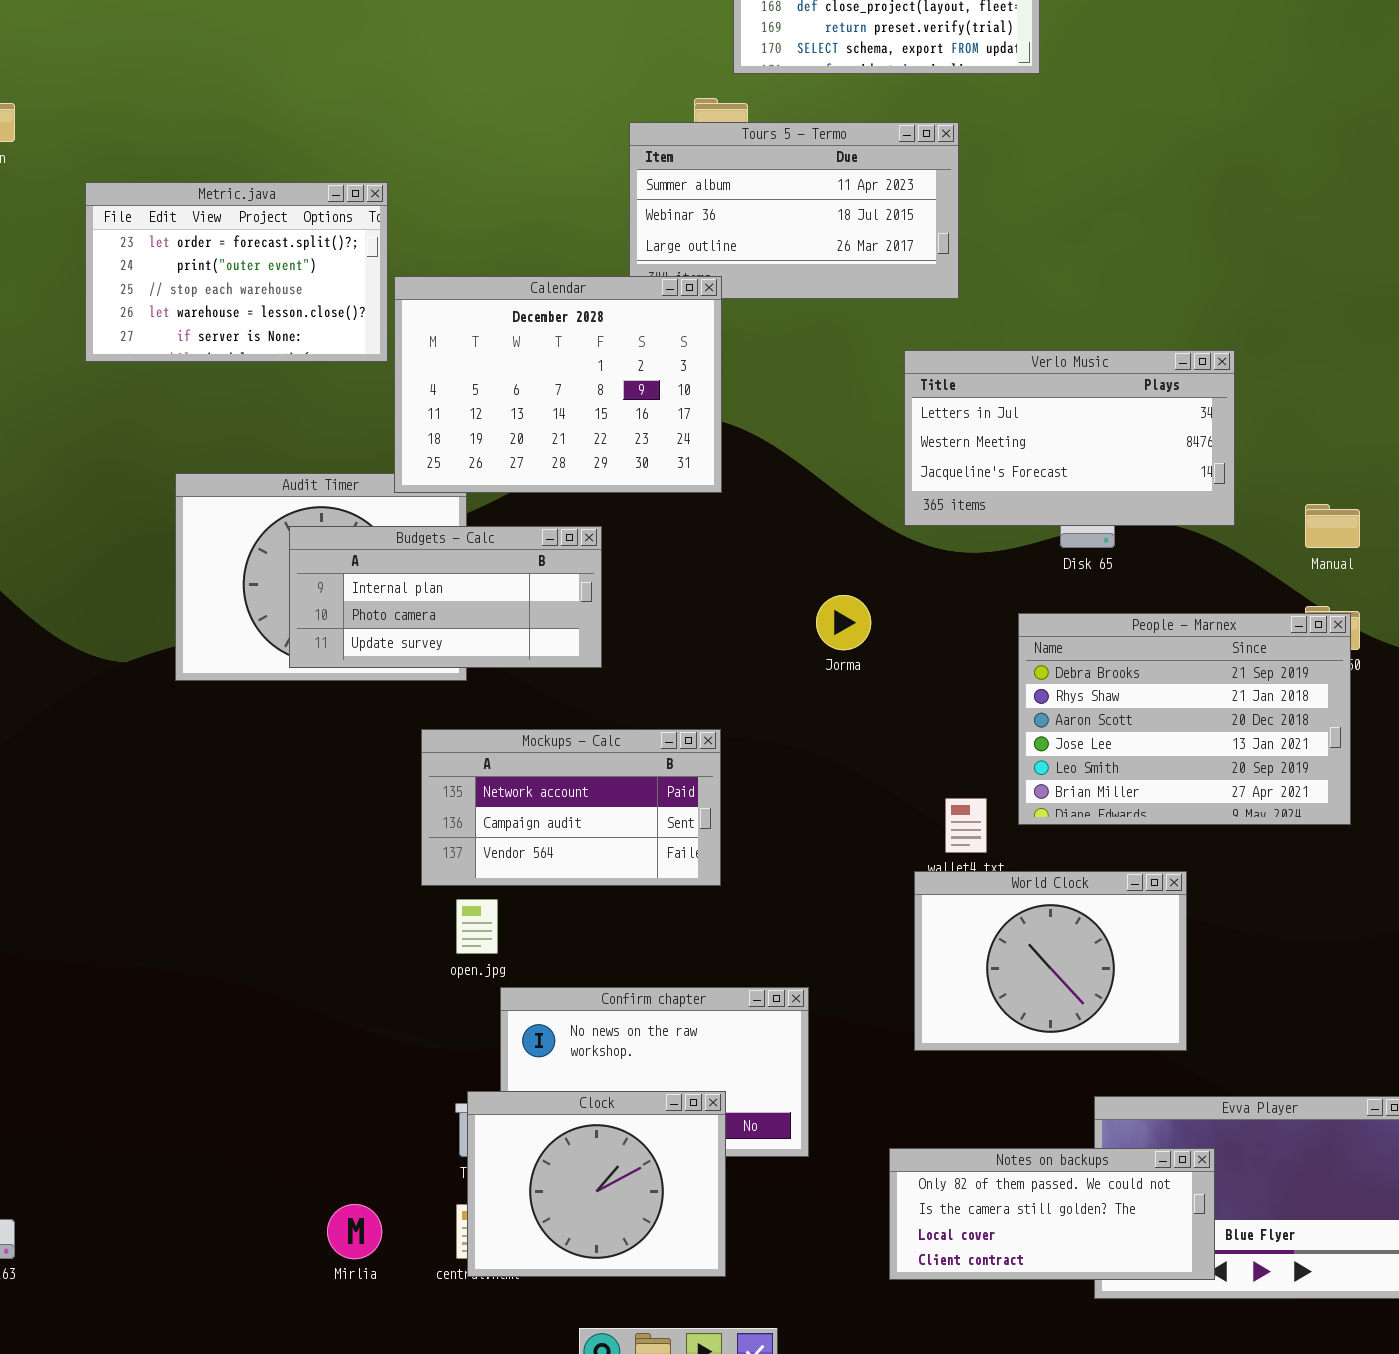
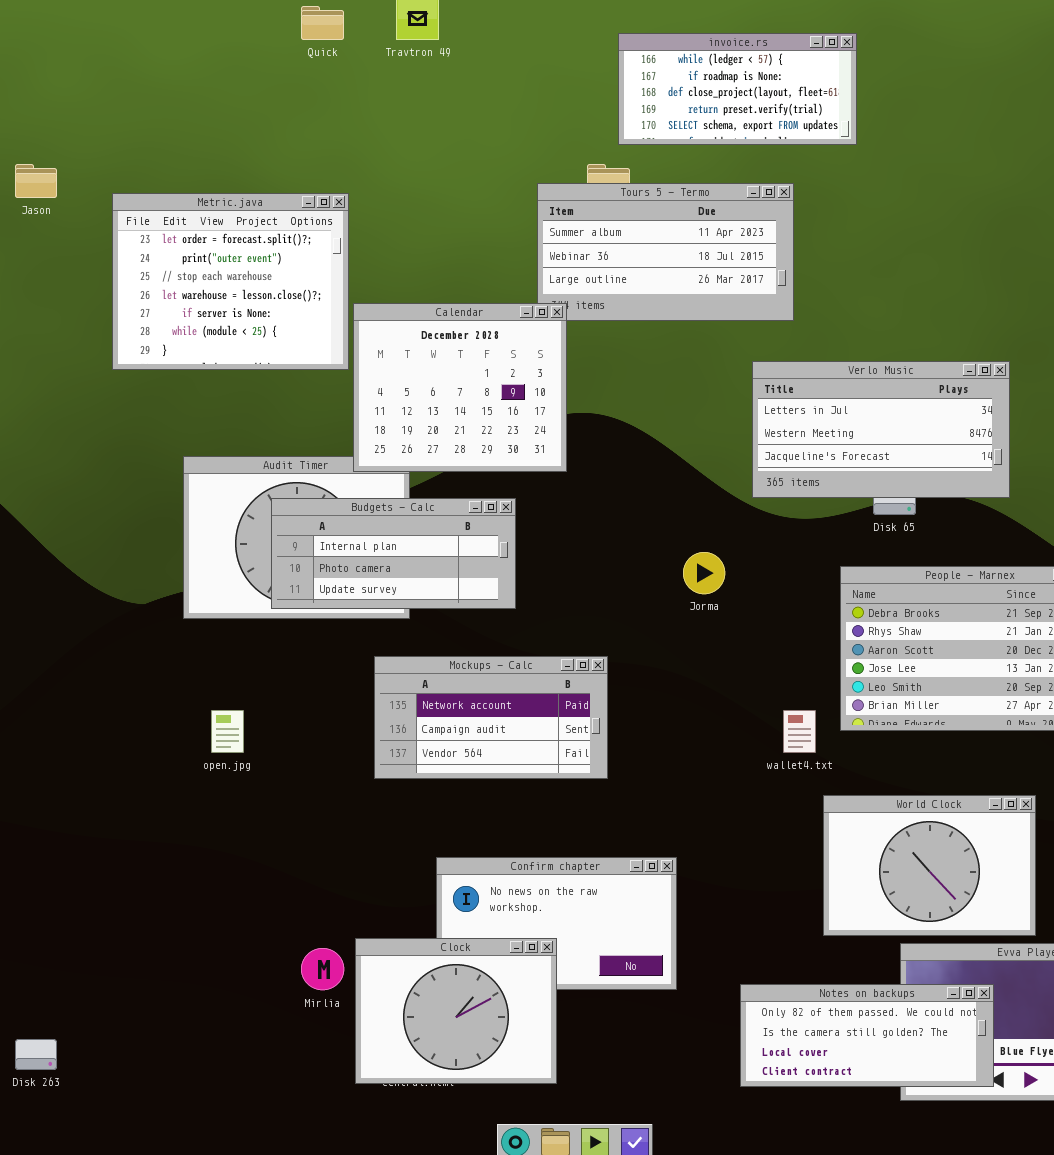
Metric.java: [85,182,388,362] -> [112,193,349,370], resized
Calendar: [394,276,722,493] -> [353,303,567,472], resized
World Clock: [914,871,1187,1051] -> [823,795,1036,936], moved
open.jpg: [456,899,498,954] -> [211,710,244,753], moved
Clock: [467,1091,726,1277] -> [355,938,557,1084], moved
Mirlia: [327,1204,382,1259] -> [301,948,344,990], moved

